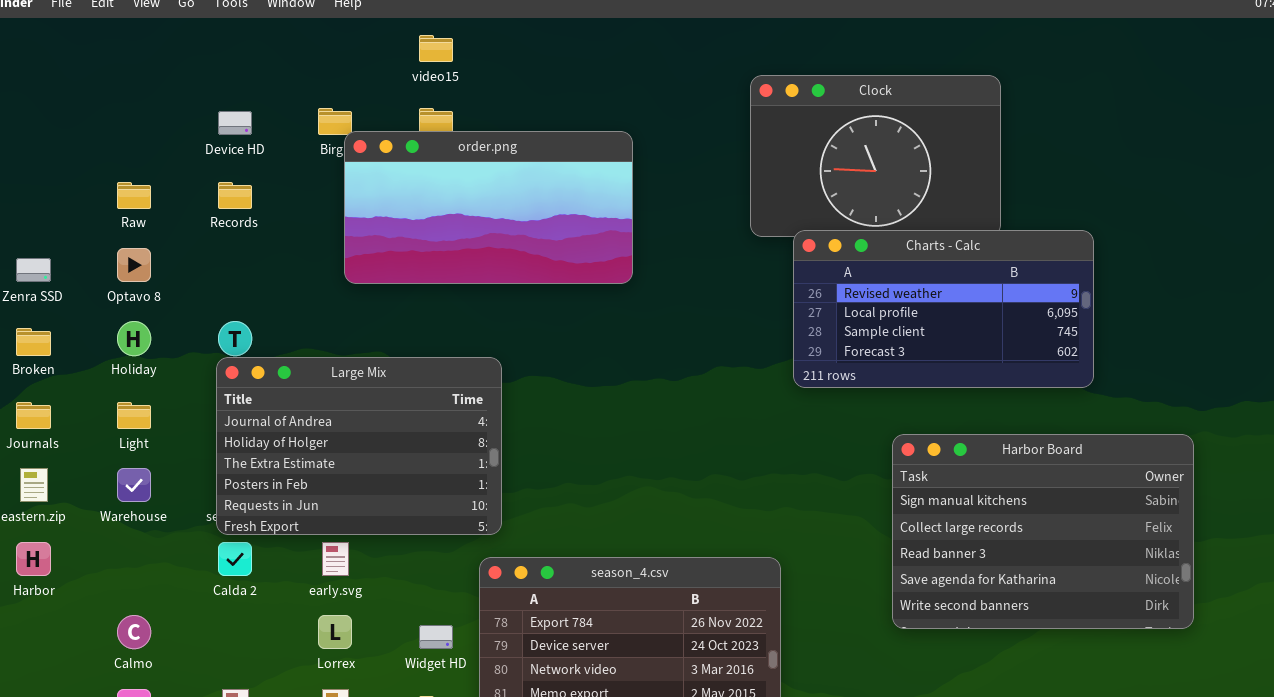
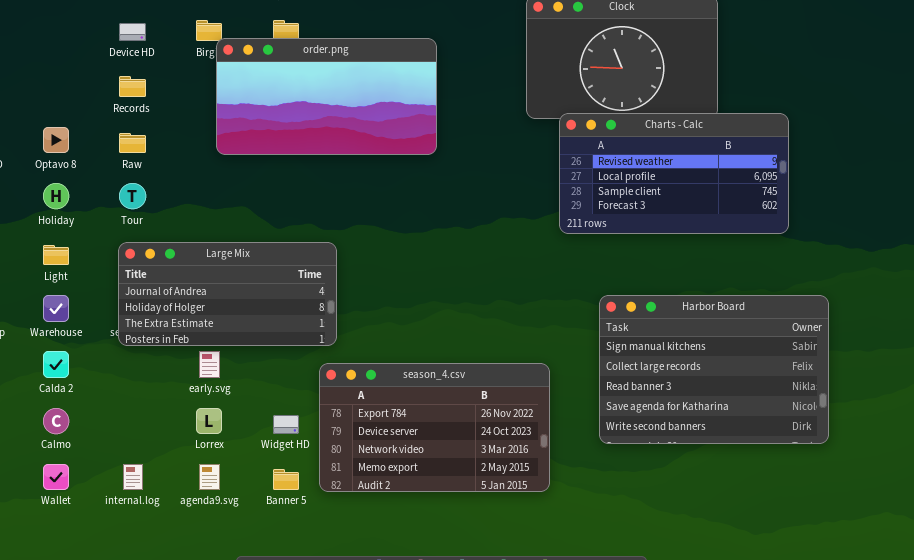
Raw: [117,182,151,209] -> [119,133,146,153], moved
Large Mix: [216,357,502,535] -> [118,242,337,346], resized
Harbor Board: [892,434,1194,629] -> [599,295,829,444], moved
Calda 2: [218,542,252,576] -> [43,351,69,378], moved

